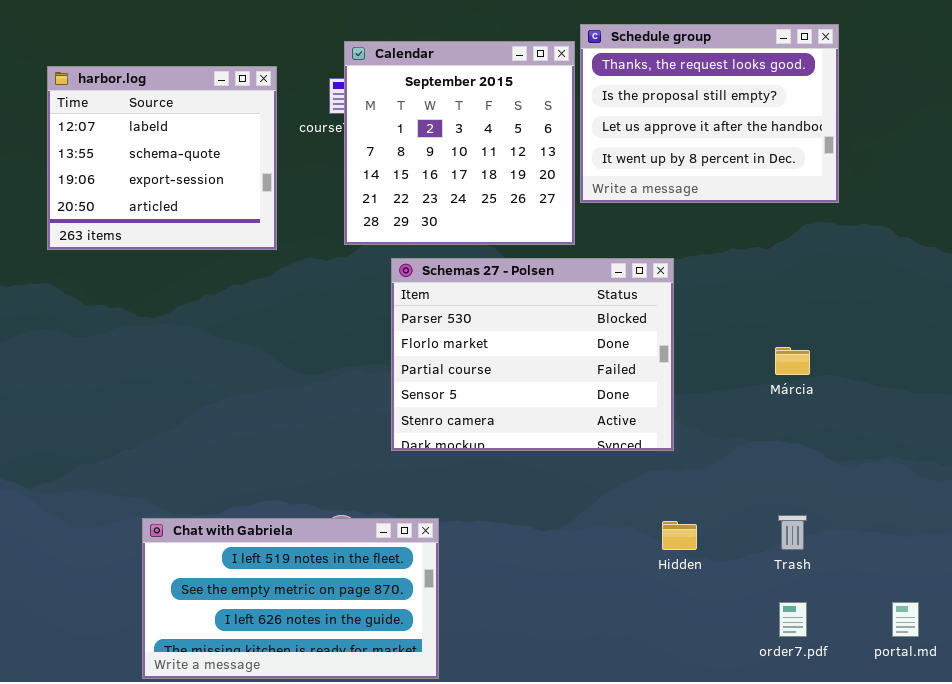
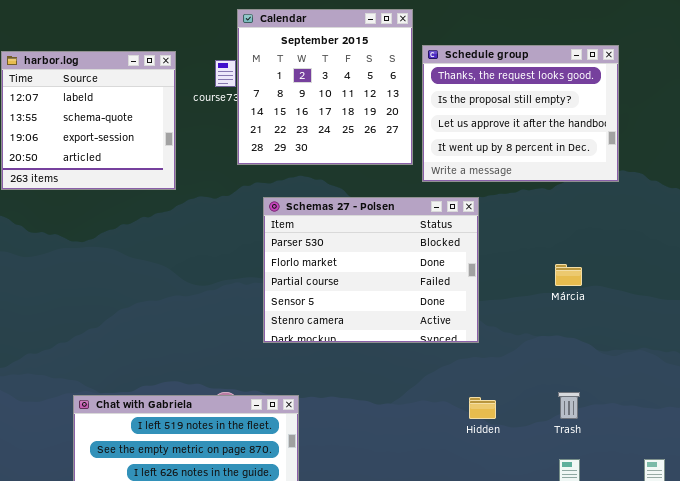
Schedule group: [580,24,839,203] -> [422,45,619,182], moved
Calendar: [344,41,575,245] -> [237,9,413,165], moved

